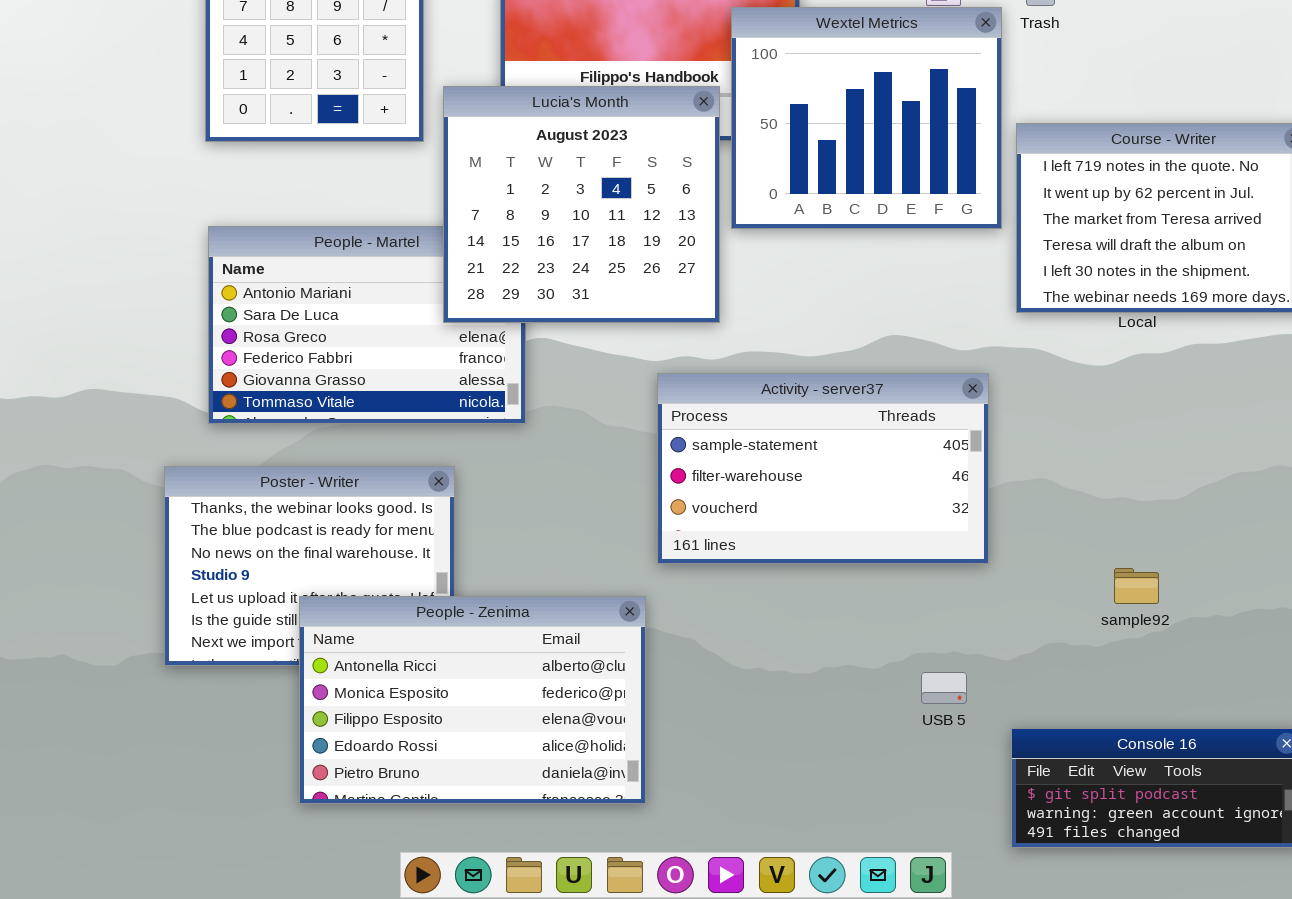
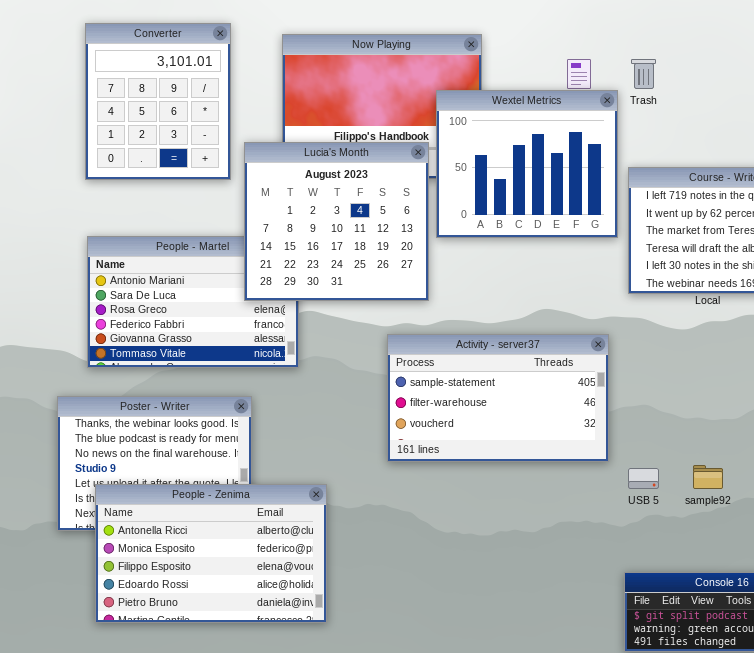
People - Zenima: [299,596,646,804] -> [95,484,327,623], moved
USB 5: [921,672,967,704] -> [628,468,659,489], moved

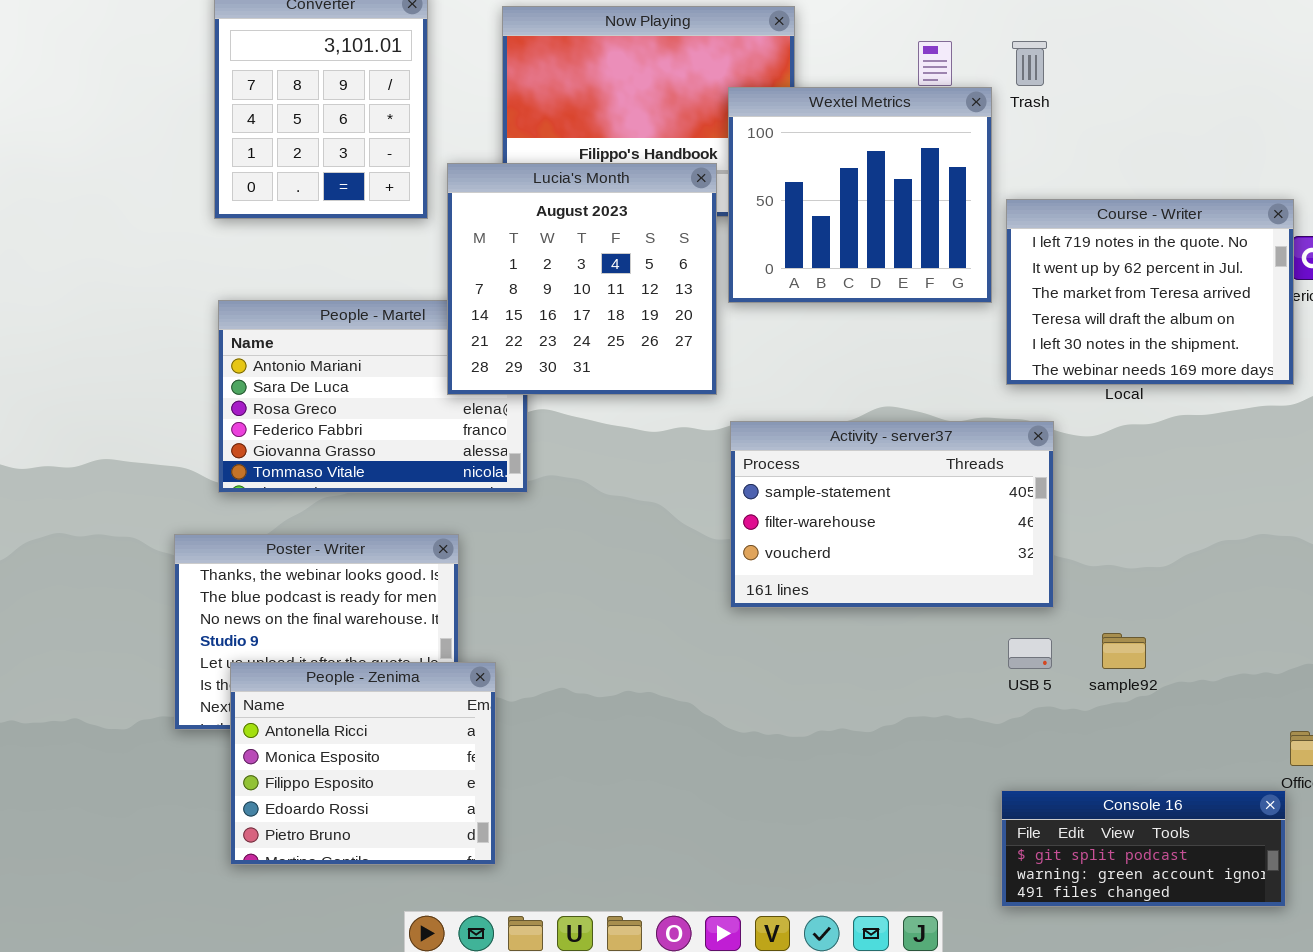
Activity - server37: [387,334,609,462] -> [730,421,1054,608], moved
People - Zenima: [95,484,327,623] -> [230,662,496,865], resized

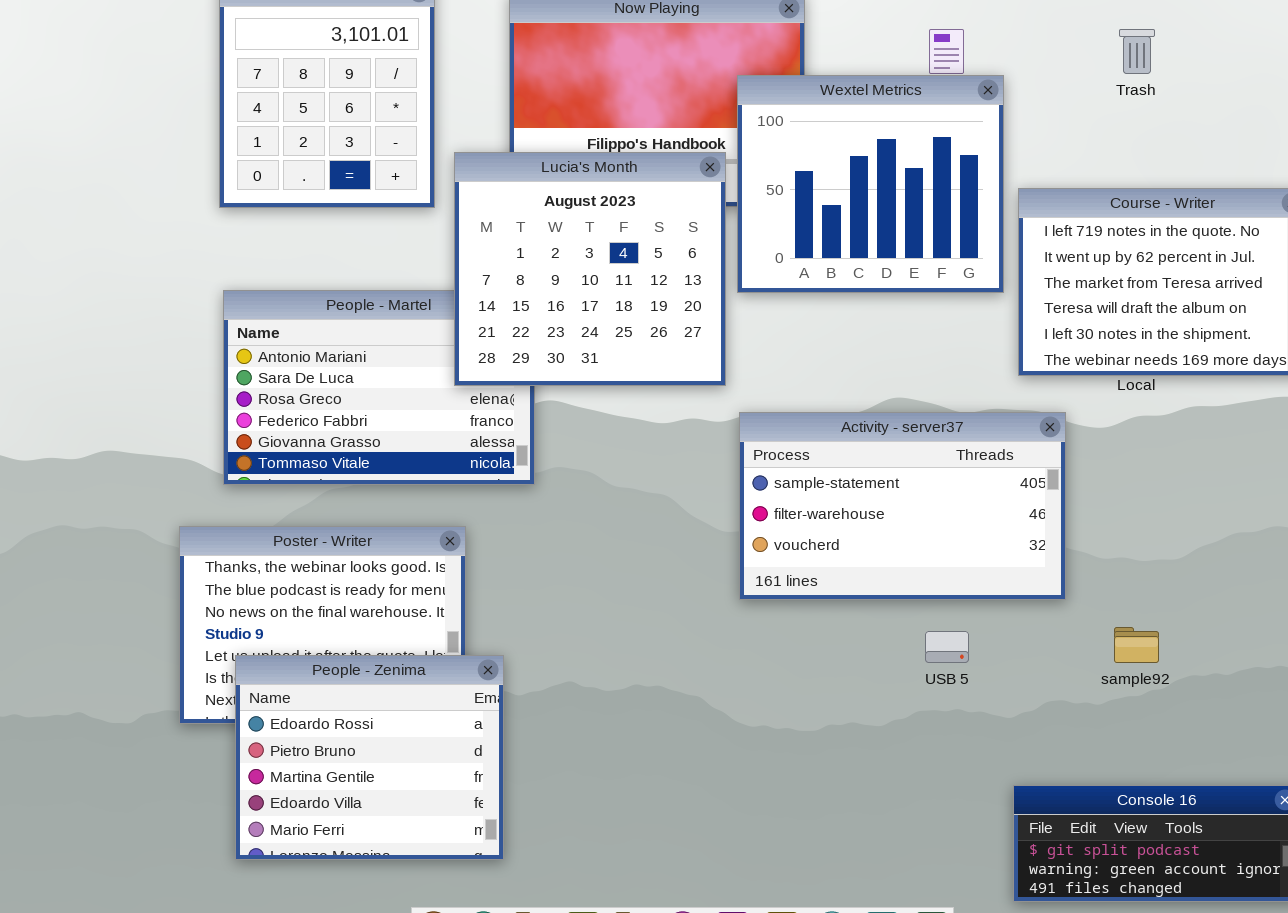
Trash: [1012,41,1047,86] -> [1119,29,1155,74], moved
USB 5: [1008,638,1052,669] -> [925,631,969,663], moved
People - Zenima: [230,662,496,865] -> [235,655,504,860], scrolled down 3 rows

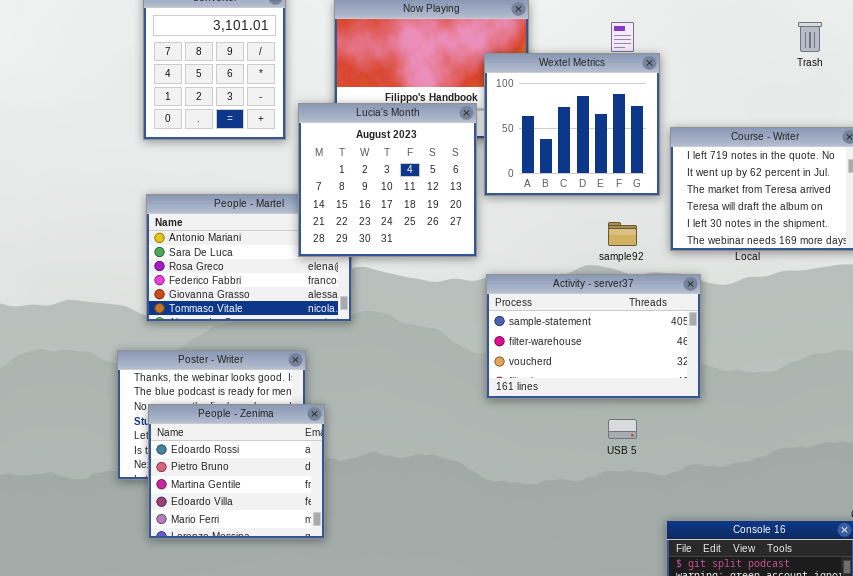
Trash: [1119,29,1155,74] -> [798,22,822,52], moved
sample92: [1114,627,1159,663] -> [608,222,637,246], moved
People - Zenima: [235,655,504,860] -> [148,404,325,539], moved

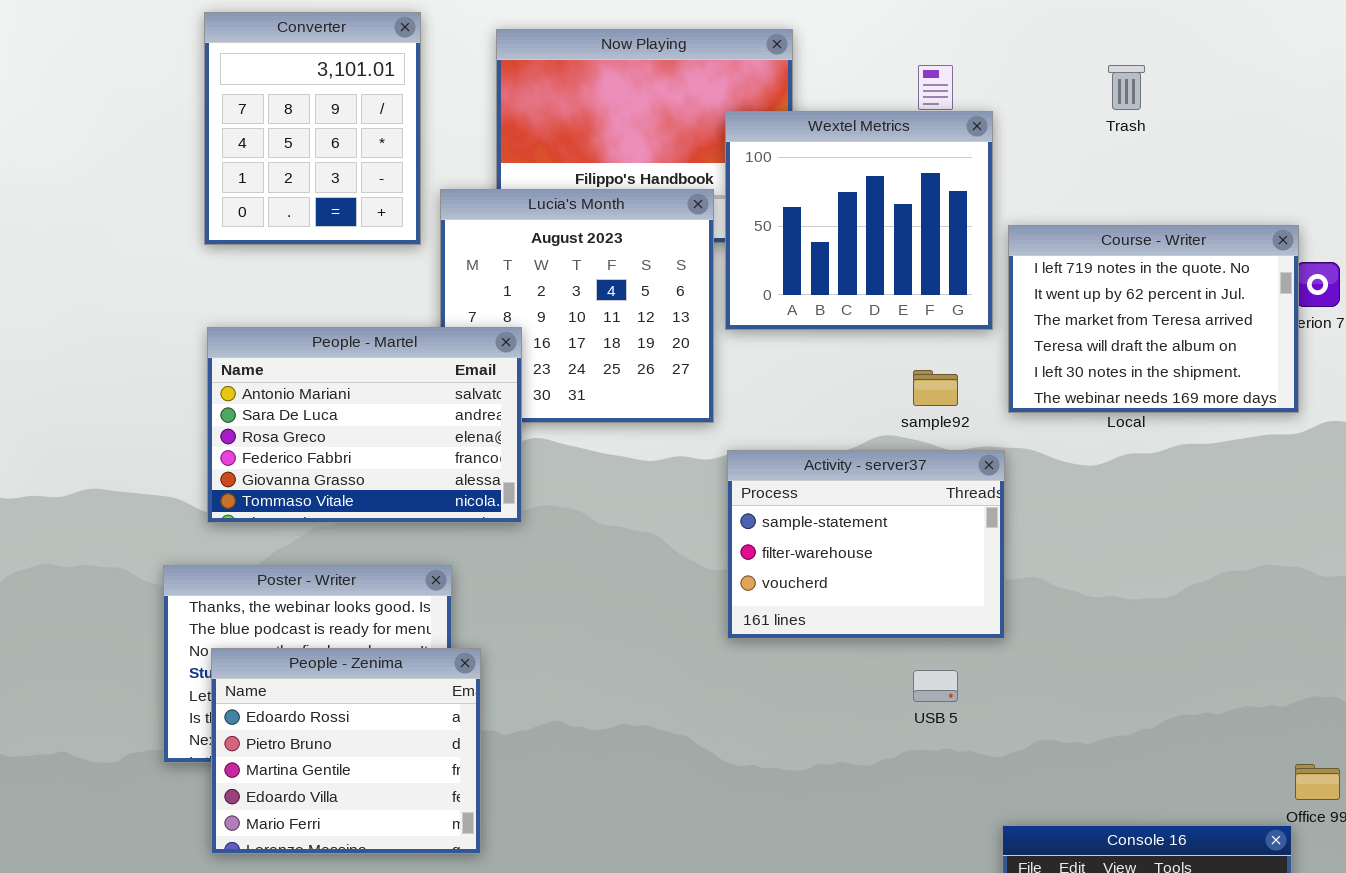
Trash: [798,22,822,52] -> [1108,65,1145,110], moved
People - Martel: [146,194,352,322] -> [207,327,522,523], raised
Activity - server37: [486,274,701,399] -> [727,450,1005,639], resized

